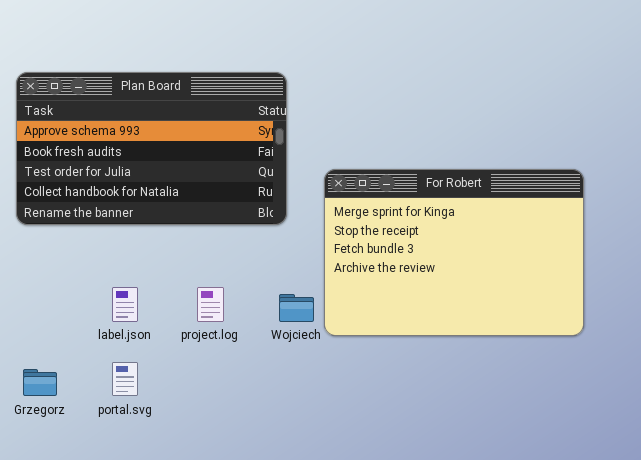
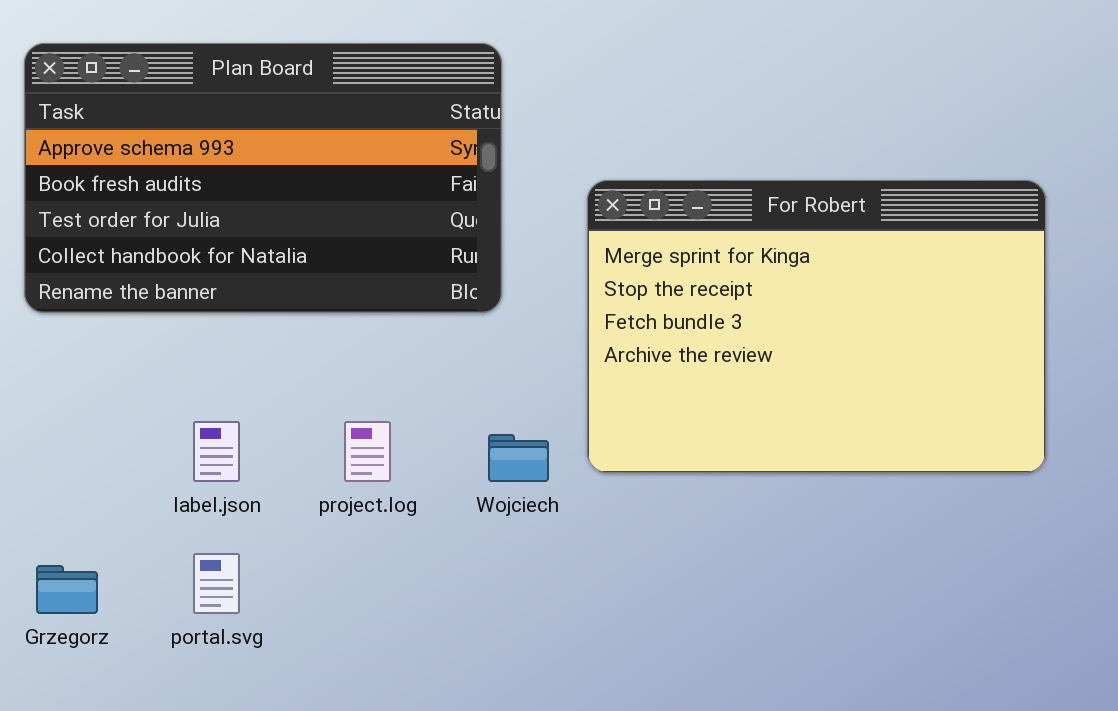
For Robert: [324,169,584,336] -> [587,180,1046,473], moved

